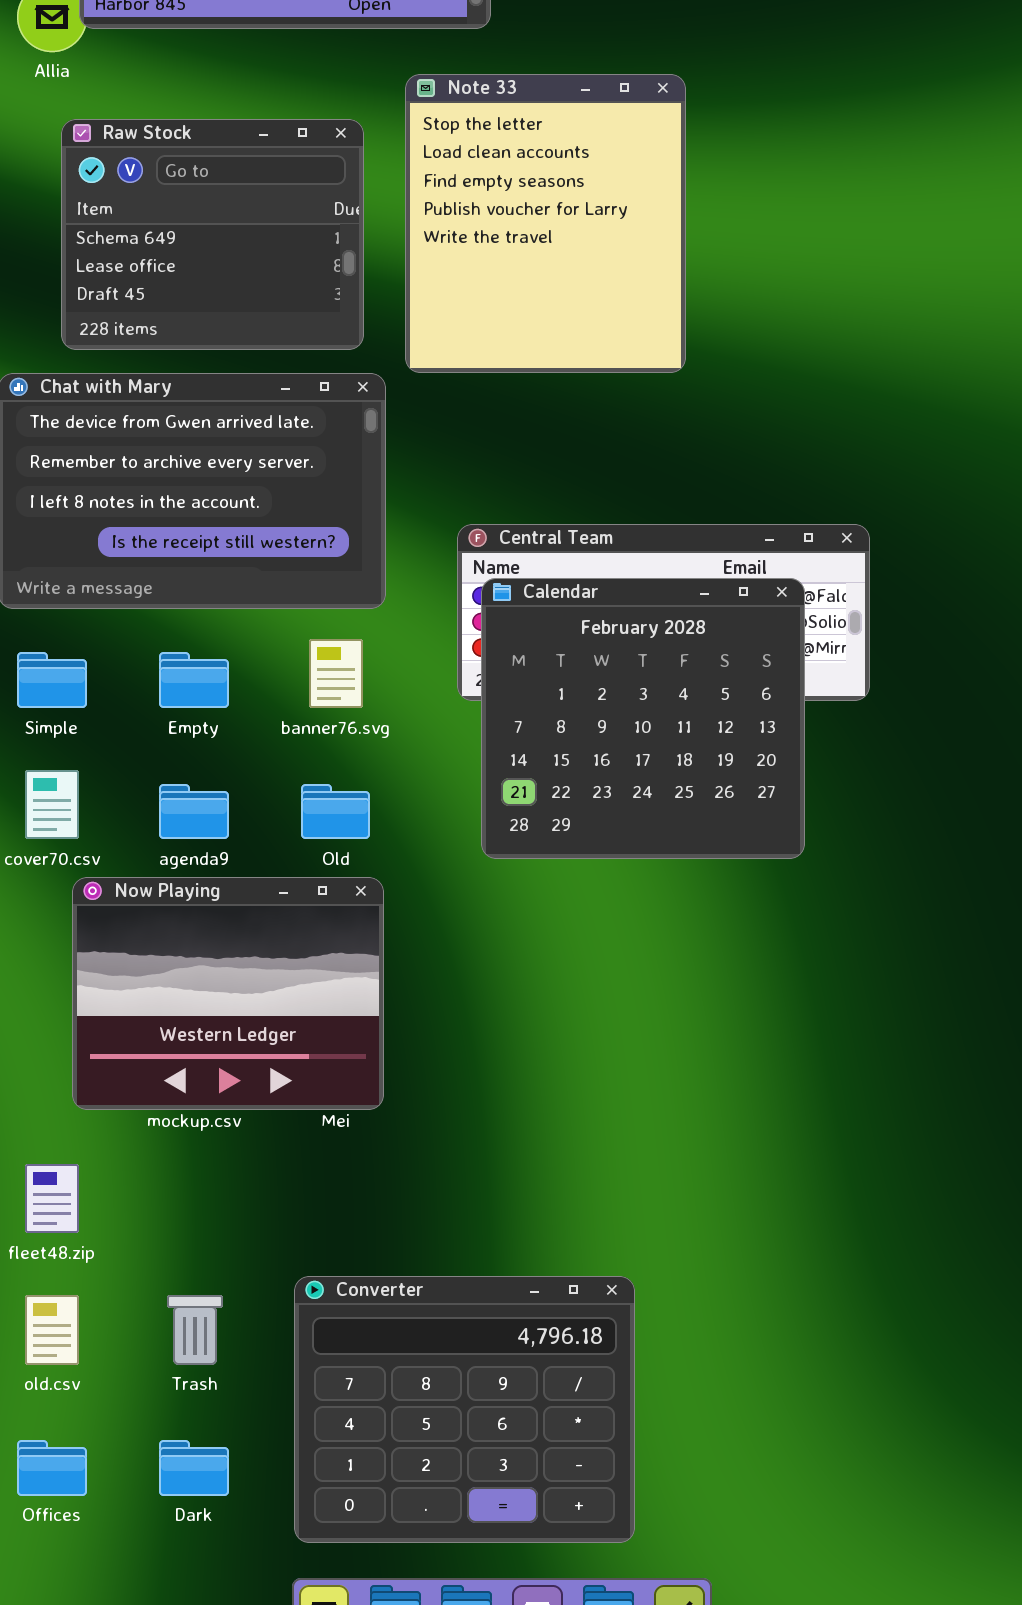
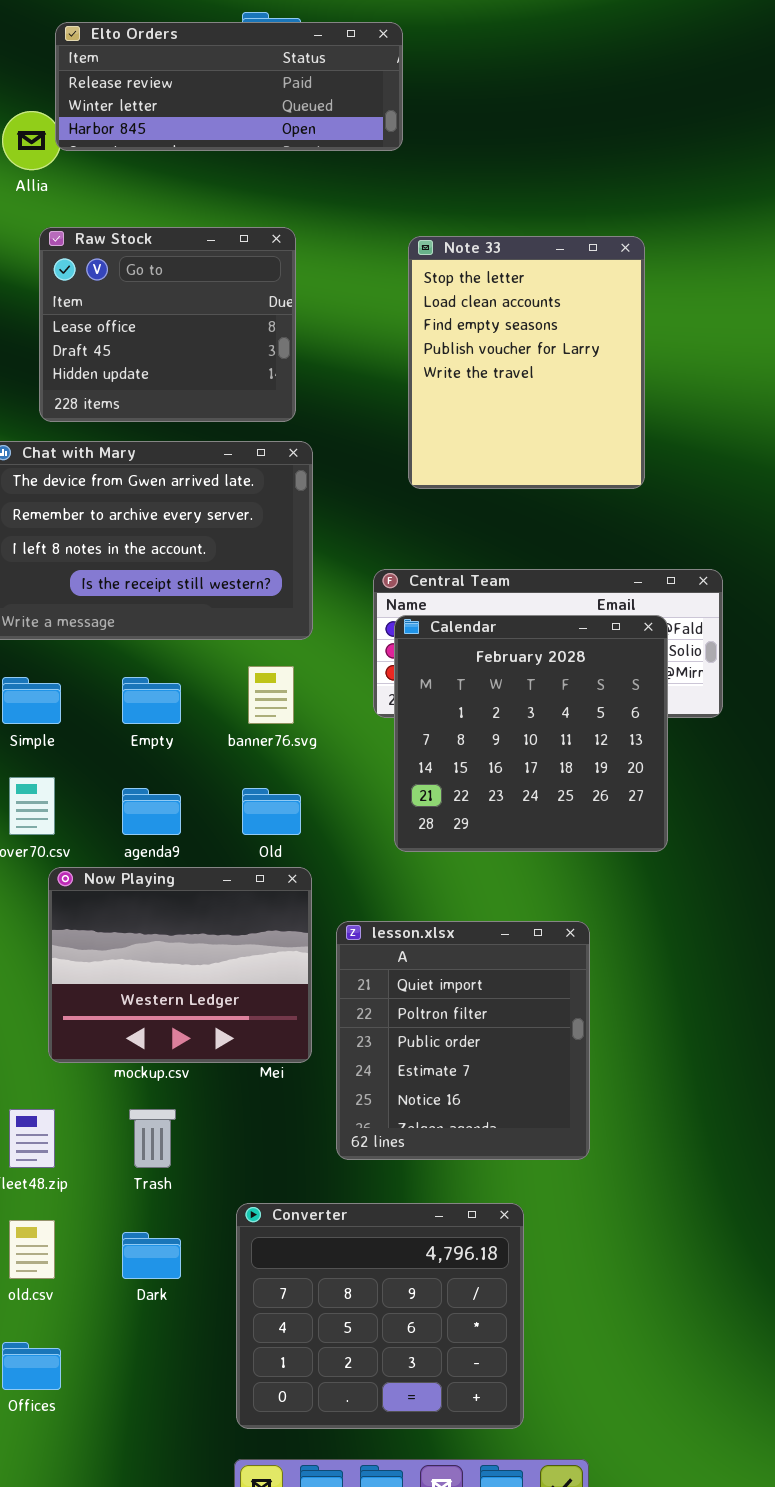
Note 33: [405,74,686,373] -> [408,236,645,489], moved
Raw Stock: [61,119,364,350] -> [39,227,296,422], scrolled down 1 row
lesson.xlsx: none -> [336,921,590,1160], opened
Trash: [167,1295,223,1365] -> [129,1109,176,1168], moved
Dark: [159,1440,229,1496] -> [122,1232,181,1279], moved

